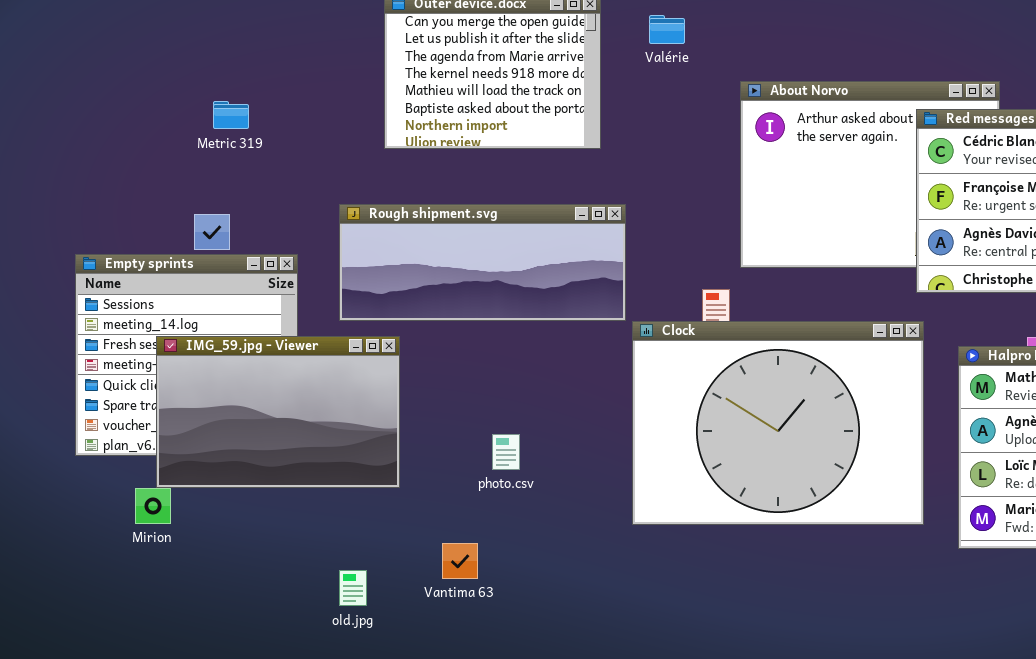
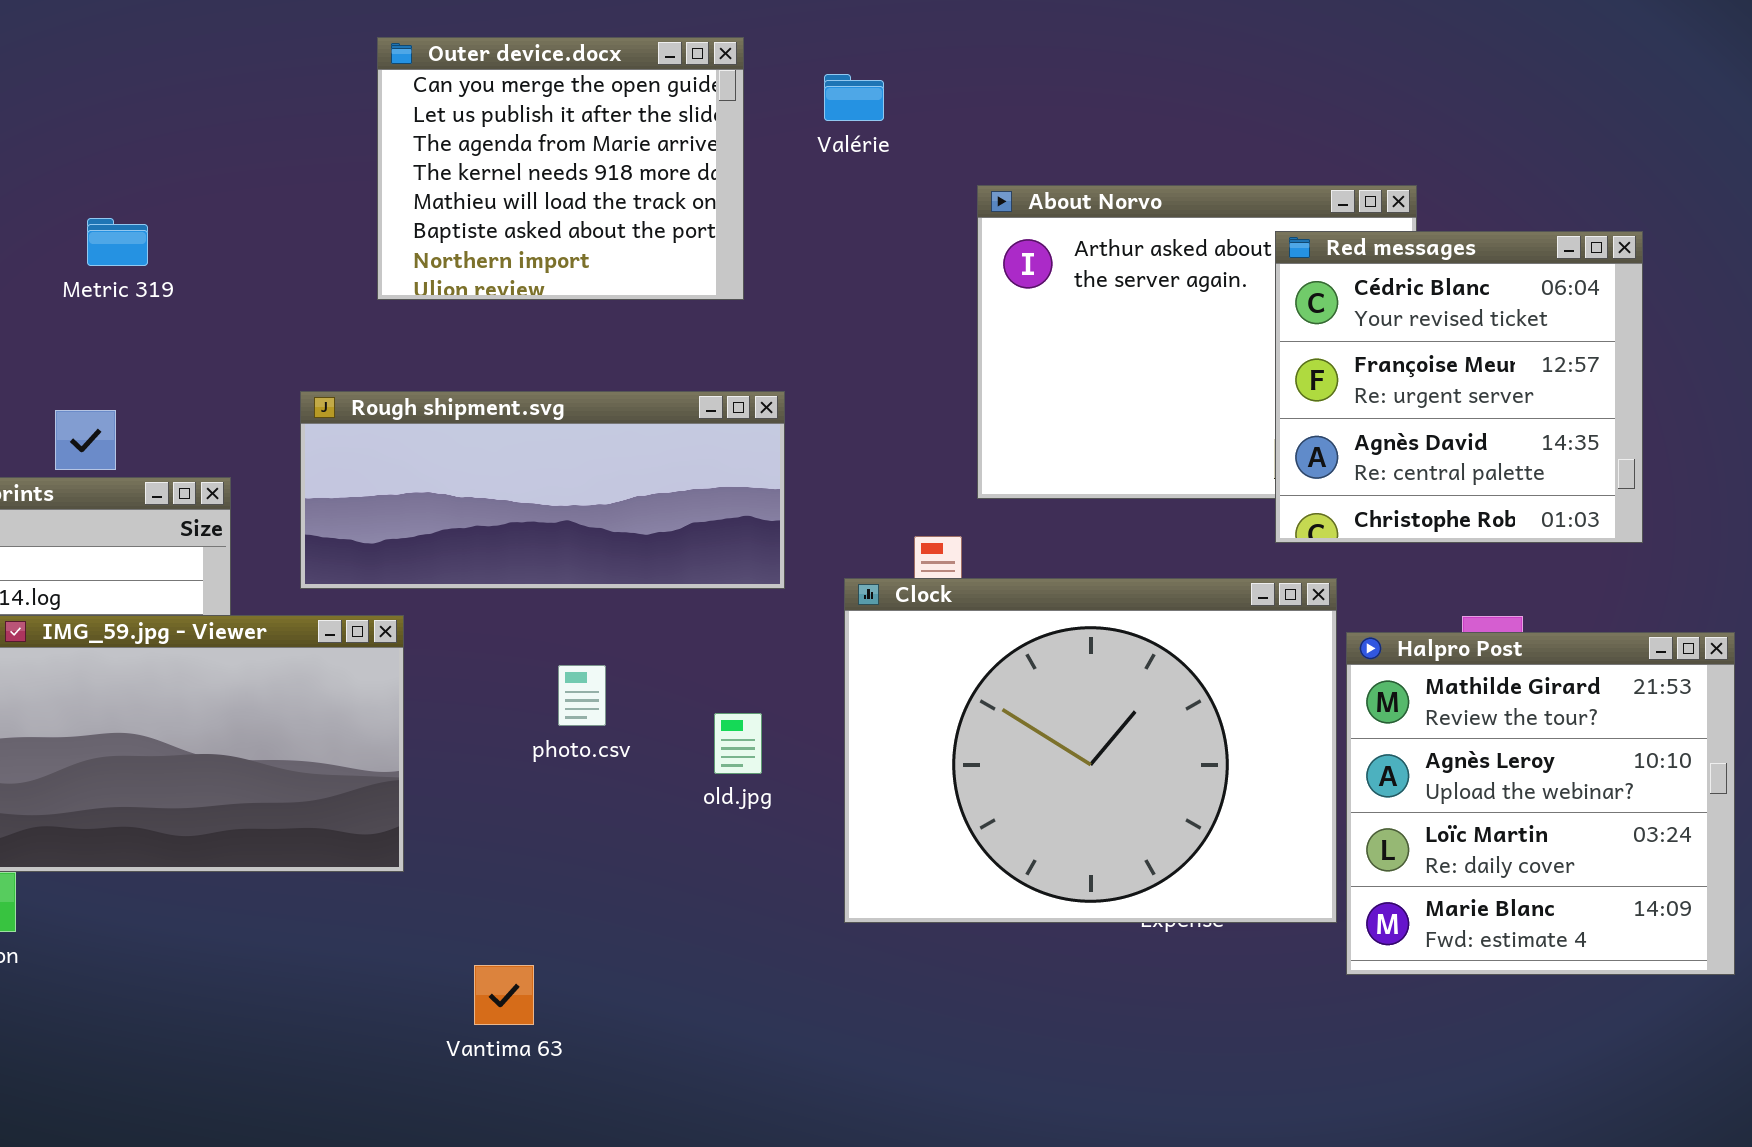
Clock: [632,321,924,525] -> [844,578,1337,923], moved
photo.csv: [492,434,520,470] -> [558,665,606,726], moved
old.jpg: [339,570,367,606] -> [714,713,762,774], moved

